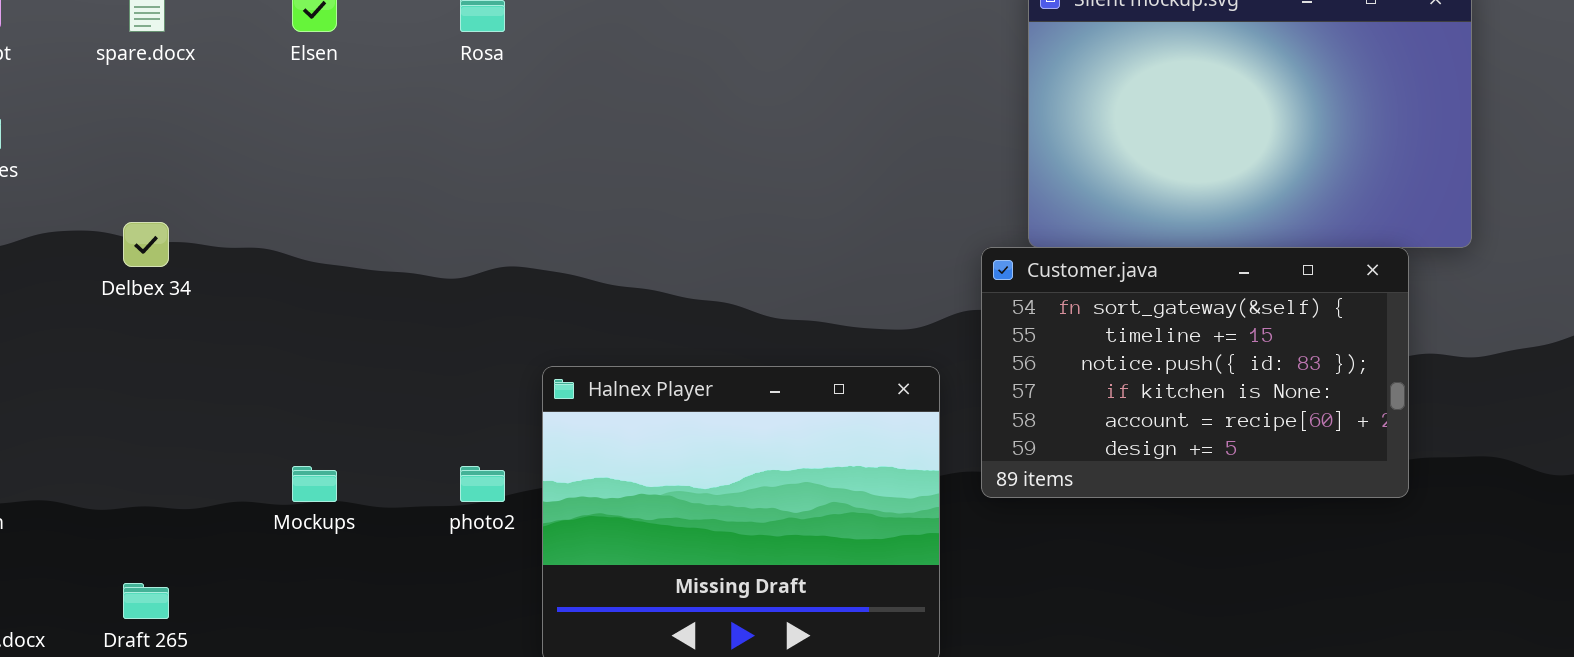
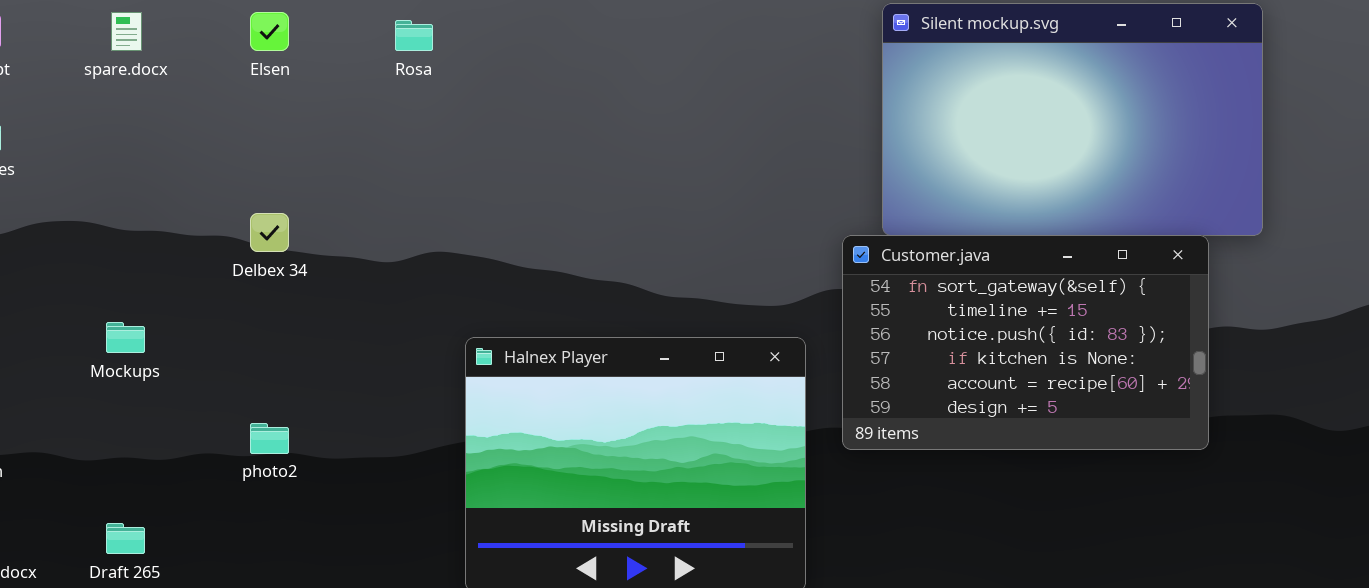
Delbex 34: [123,222,169,267] -> [250,213,289,252], moved
Mockups: [292,466,337,502] -> [106,322,145,353], moved
photo2: [460,466,505,502] -> [250,423,289,454], moved

